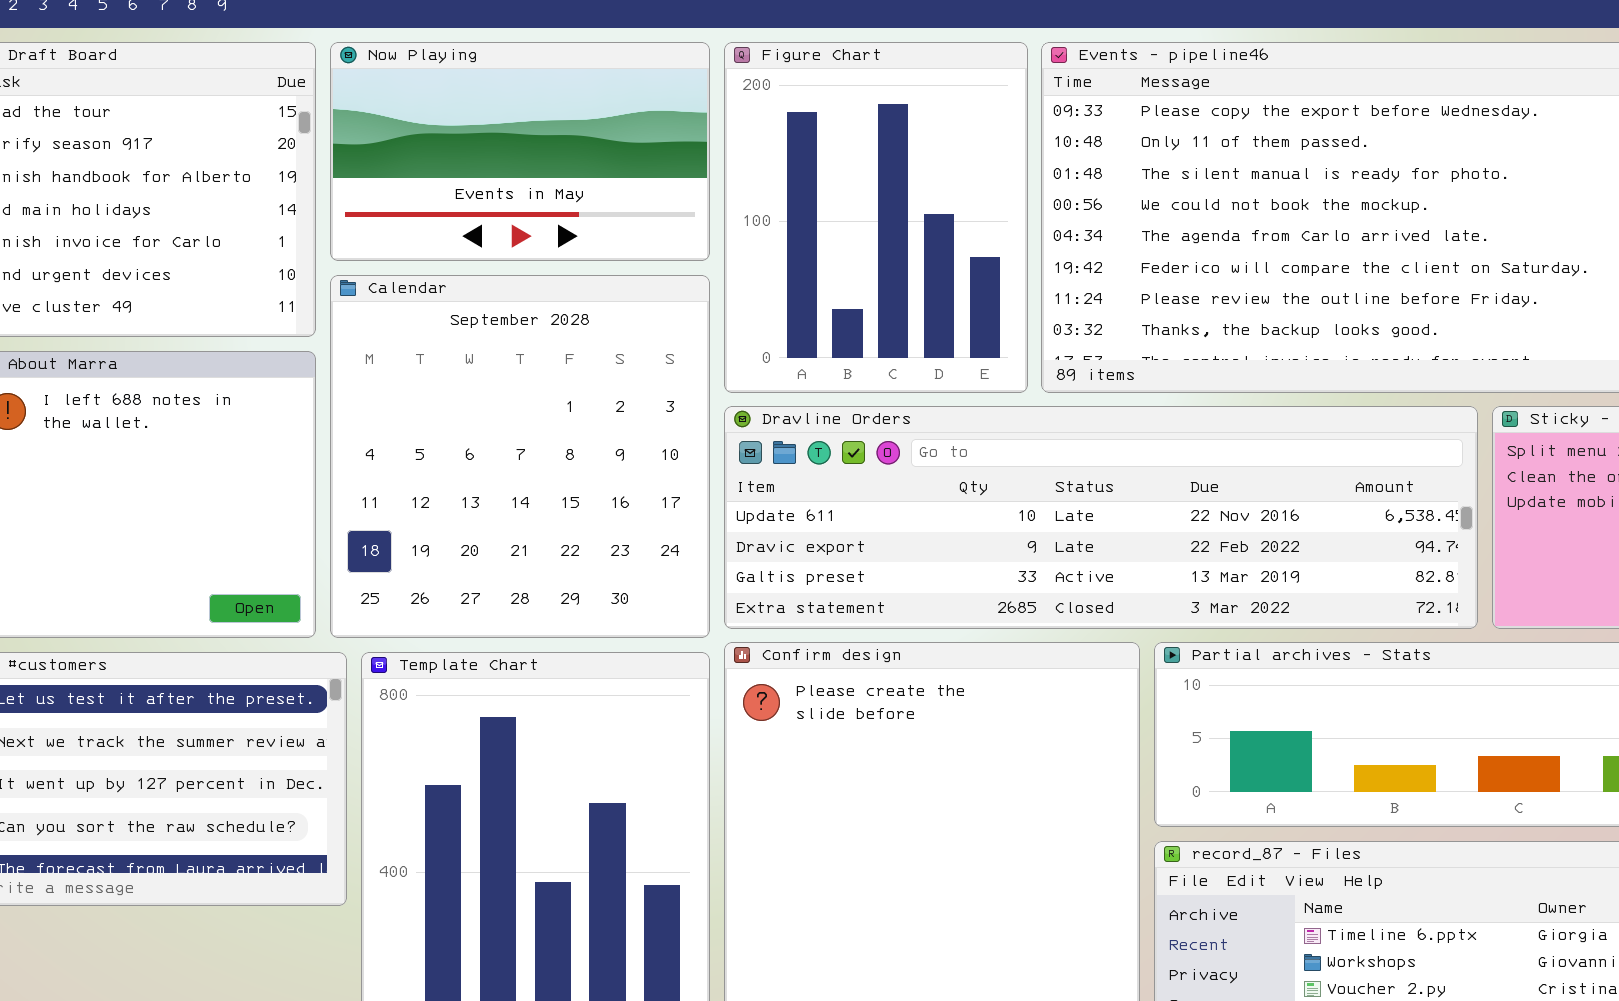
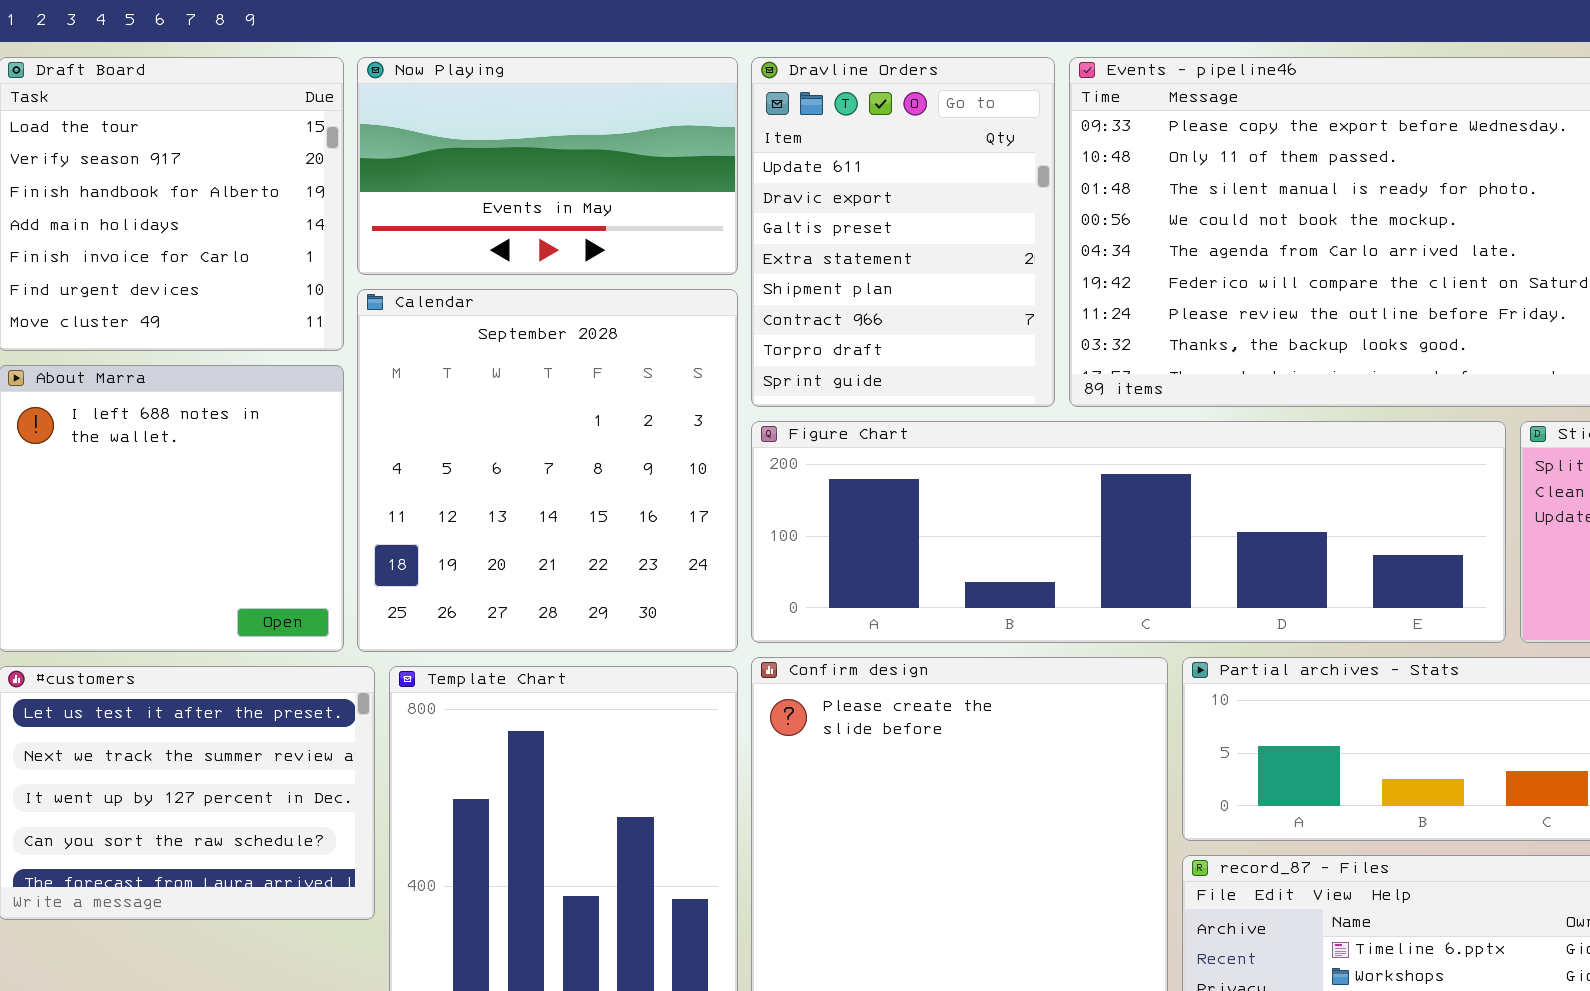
Figure Chart: [724,42,1028,393] -> [751,421,1506,643], moved, resized
Dravline Orders: [724,406,1478,629] -> [751,57,1055,407], moved, resized

